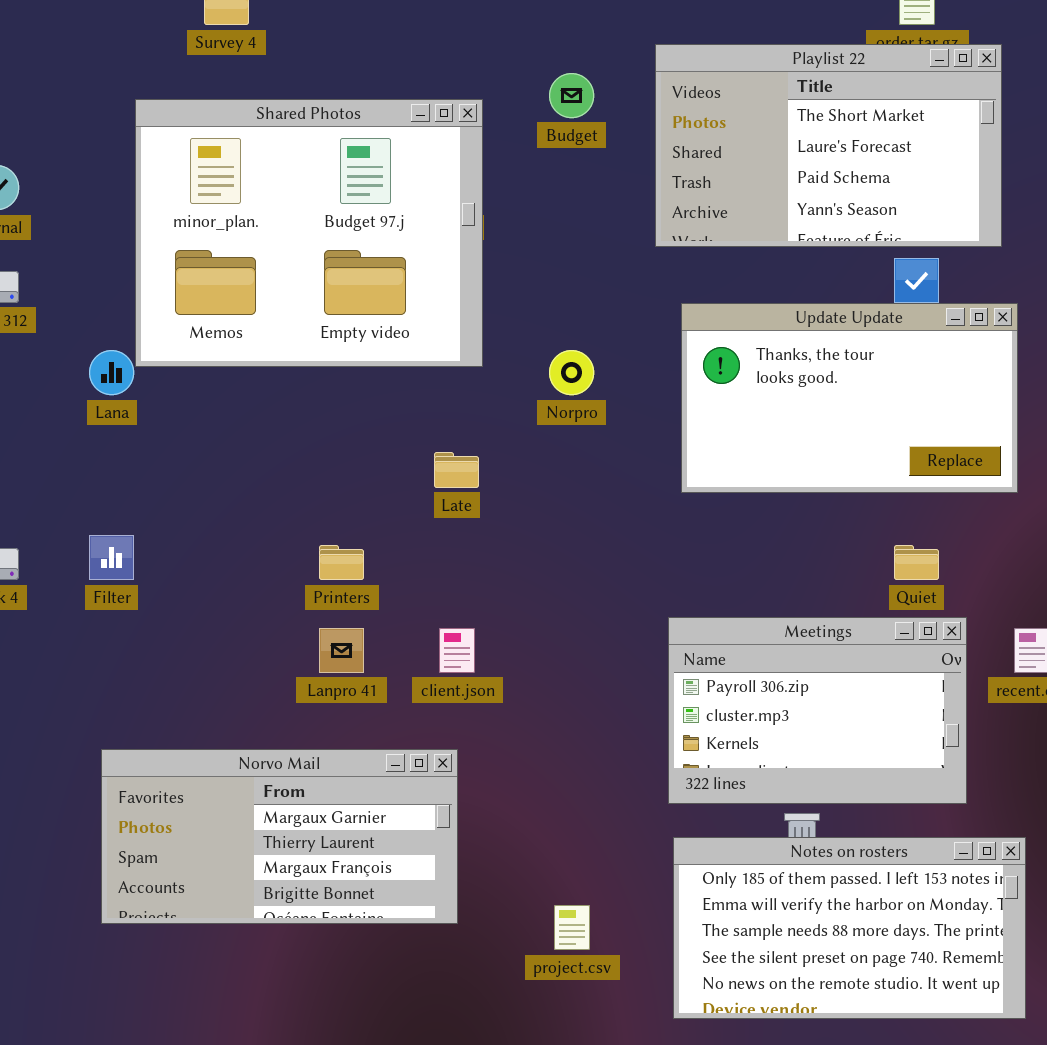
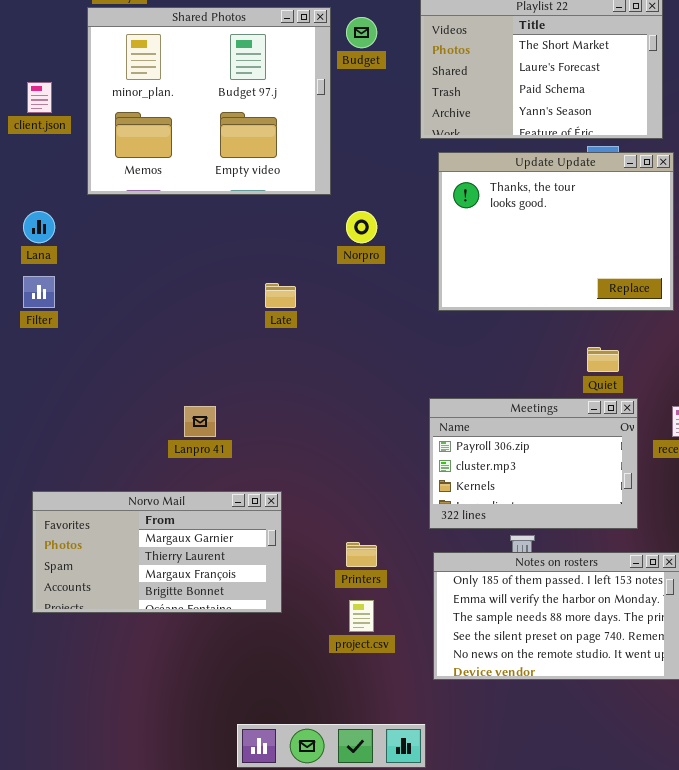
Shared Photos: [135,99,483,367] -> [87,7,331,195], moved
Update Update: [681,303,1018,493] -> [438,152,674,311], resized
Filter: [89,535,134,580] -> [23,276,55,308], moved
Printers: [319,545,364,580] -> [346,542,377,567], moved
client.json: [439,628,475,673] -> [27,82,52,113], moved

